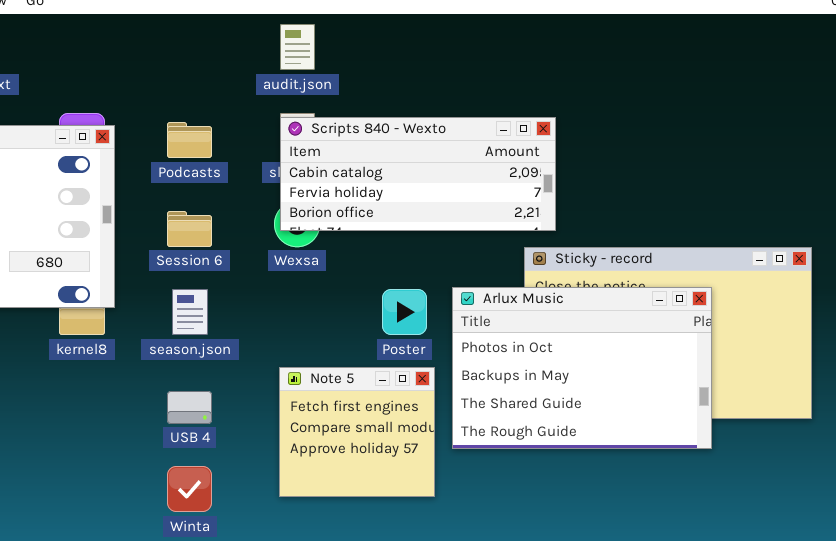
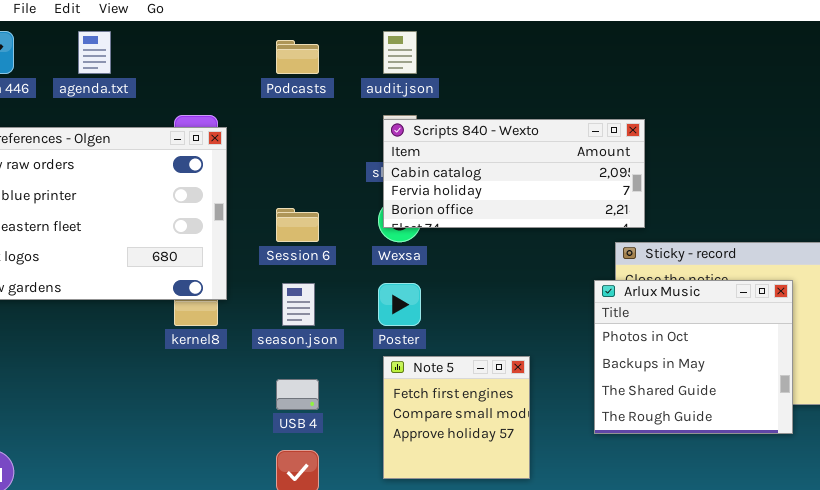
Podcasts: [167,122,212,158] -> [276,40,319,74], moved
Arlux Music: [452,287,712,449] -> [594,280,793,434], resized
Poster: [382,289,427,335] -> [378,283,421,326], moved

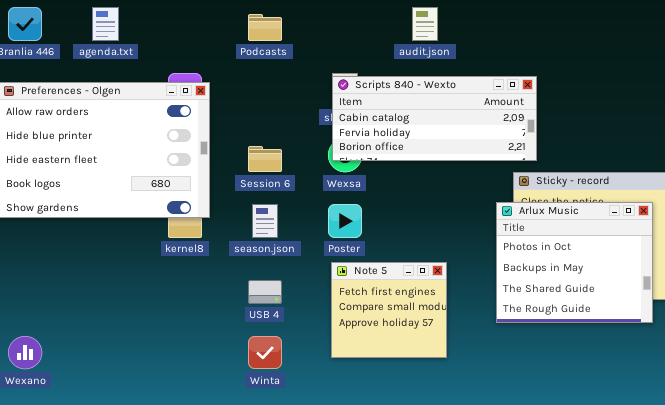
audit.json: [383,31,417,74] -> [412,7,438,41], moved

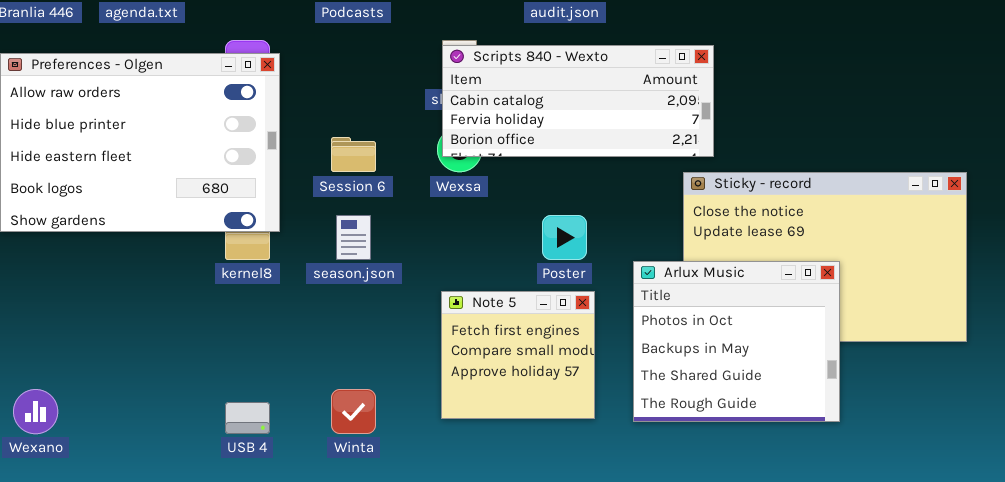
Arlux Music: [496,202,653,323] -> [633,261,840,422], moved
Poster: [328,204,362,238] -> [542,215,587,260], moved
USB 4: [248,280,282,304] -> [225,402,270,434], moved

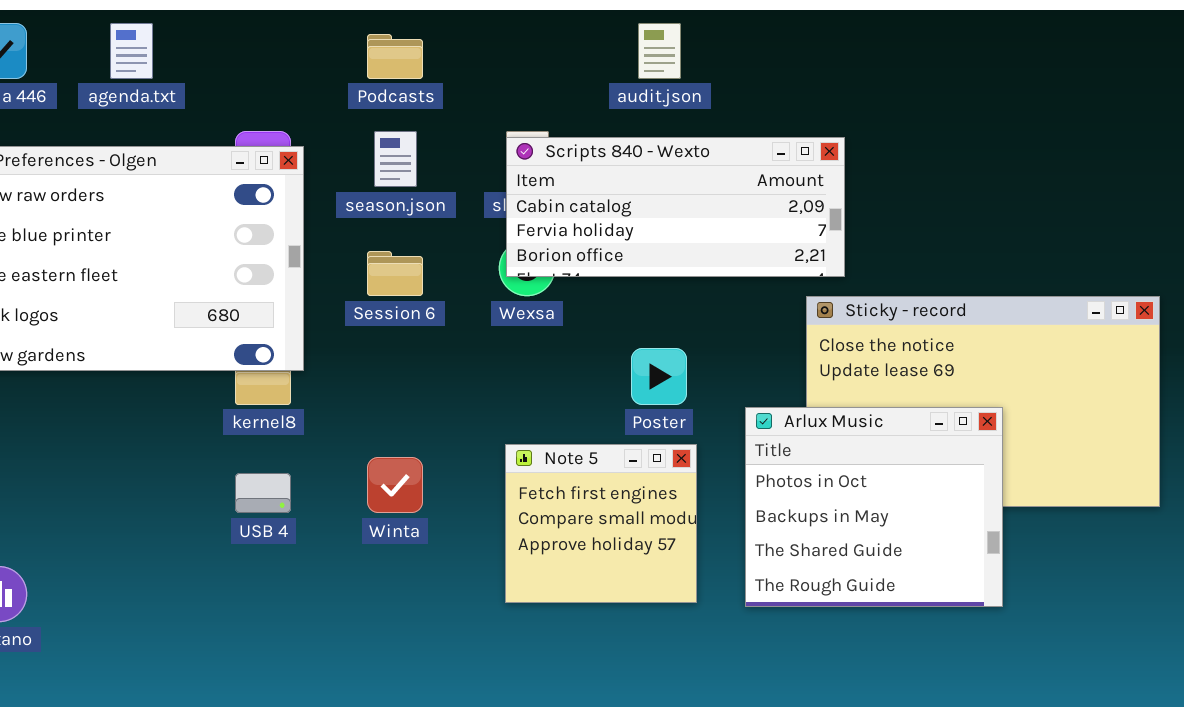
season.json: [336,215,371,260] -> [374,131,417,187], moved
Winta: [331,389,376,434] -> [367,457,423,513], moved
USB 4: [225,402,270,434] -> [235,473,291,513], moved

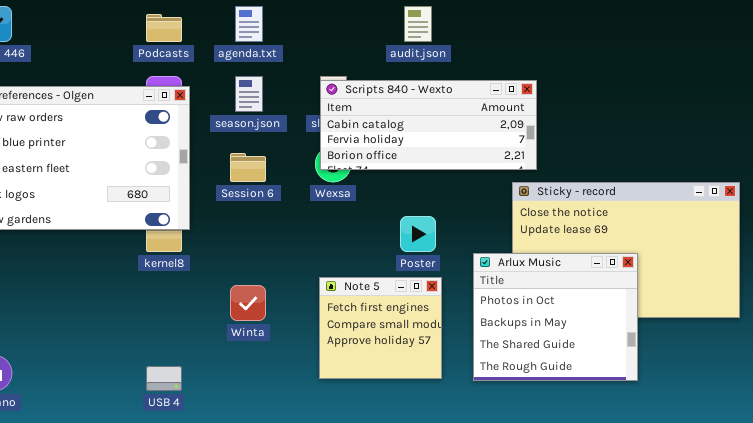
agenda.txt: [110,23,153,79] -> [235,6,263,42], moved
Podcasts: [367,34,423,79] -> [146,14,182,42], moved
USB 4: [235,473,291,513] -> [146,366,182,391], moved

